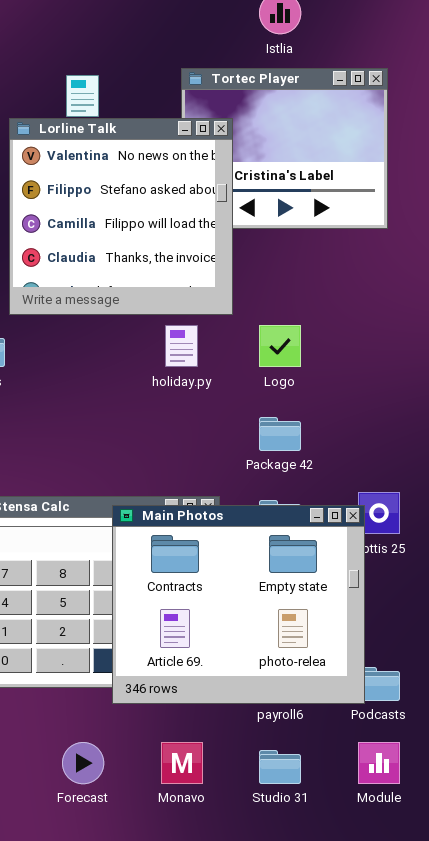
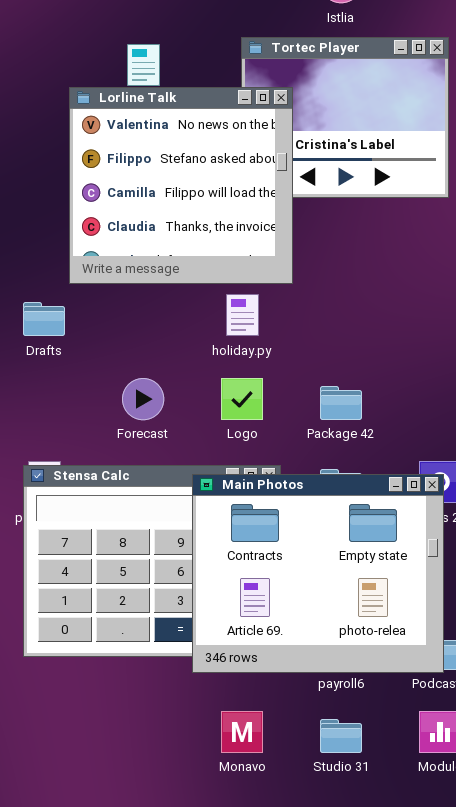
Logo: [259,325,301,367] -> [221,378,263,420], moved
Main Photos: [112,505,365,704] -> [192,474,444,673], moved
Forecast: [62,742,104,784] -> [122,378,164,420], moved

